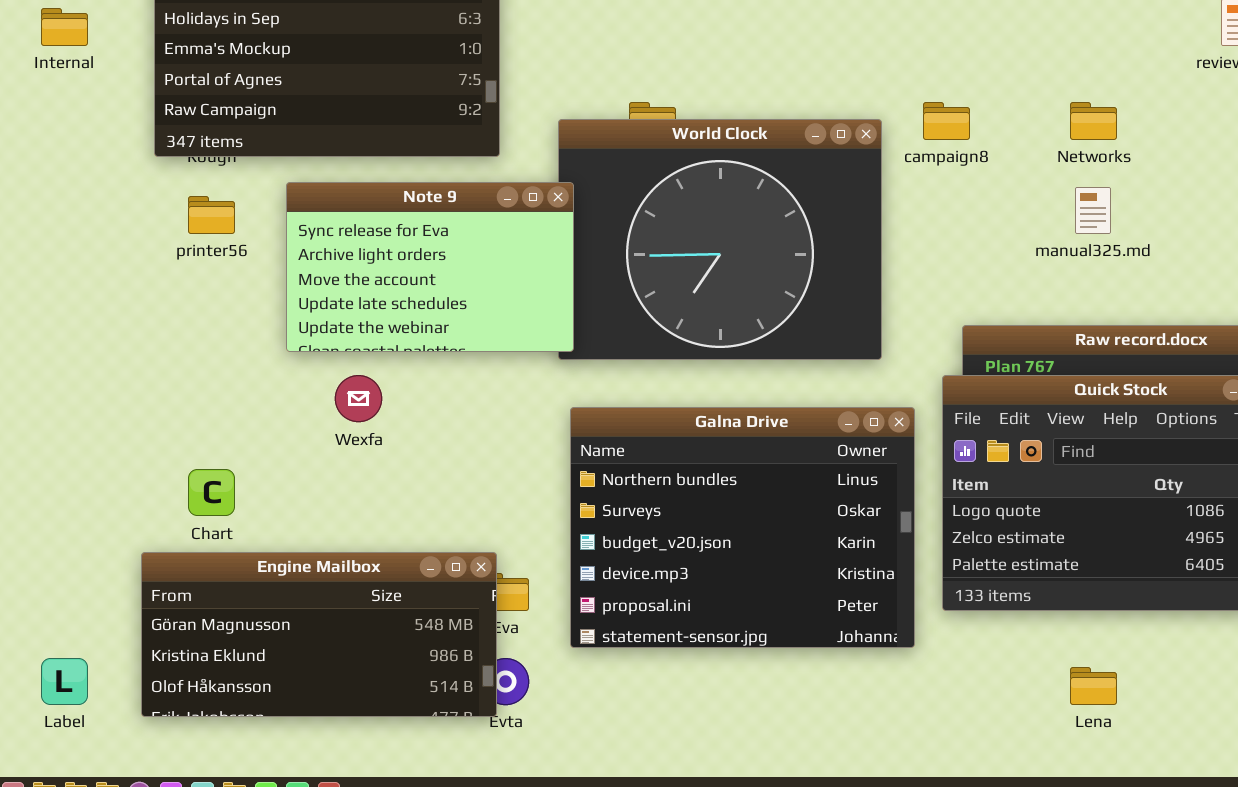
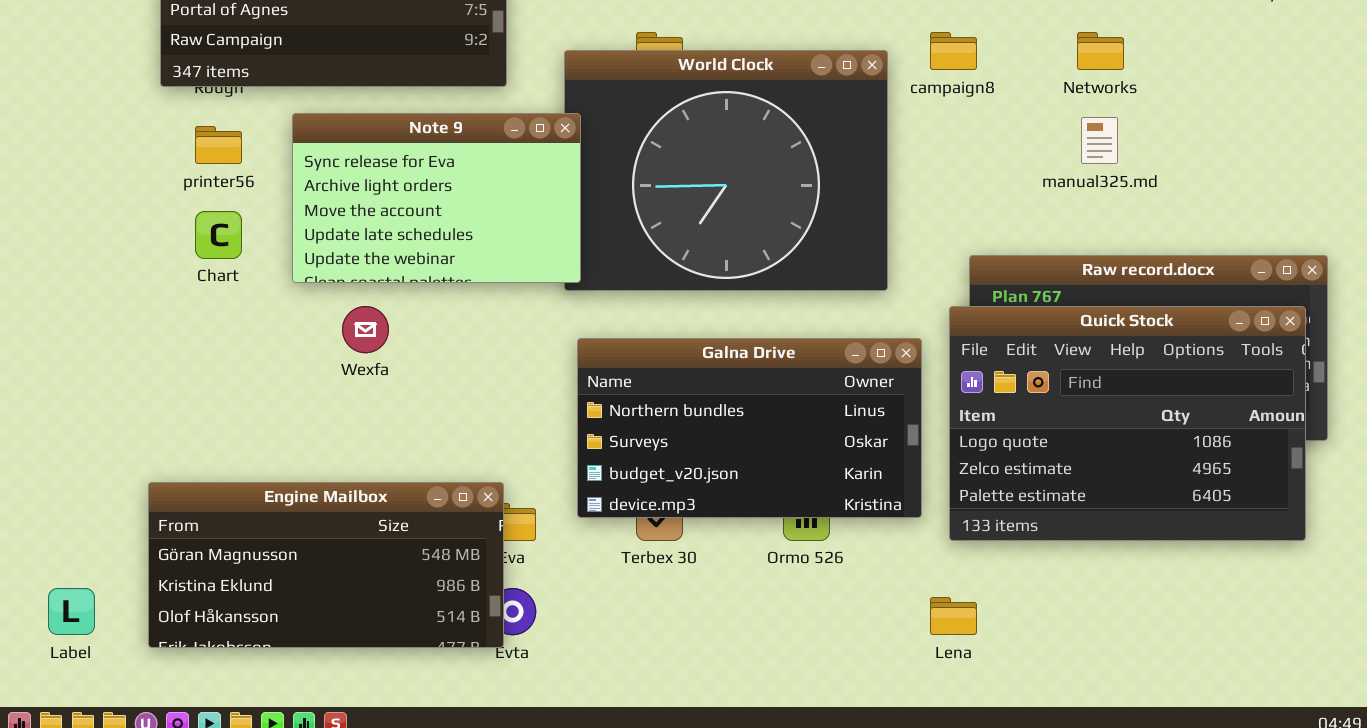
Galna Drive: [570,407,915,648] -> [577,338,922,518], resized
Chart: [188,469,235,516] -> [195,211,242,259], moved
Lena: [1070,667,1117,705] -> [930,597,977,635], moved

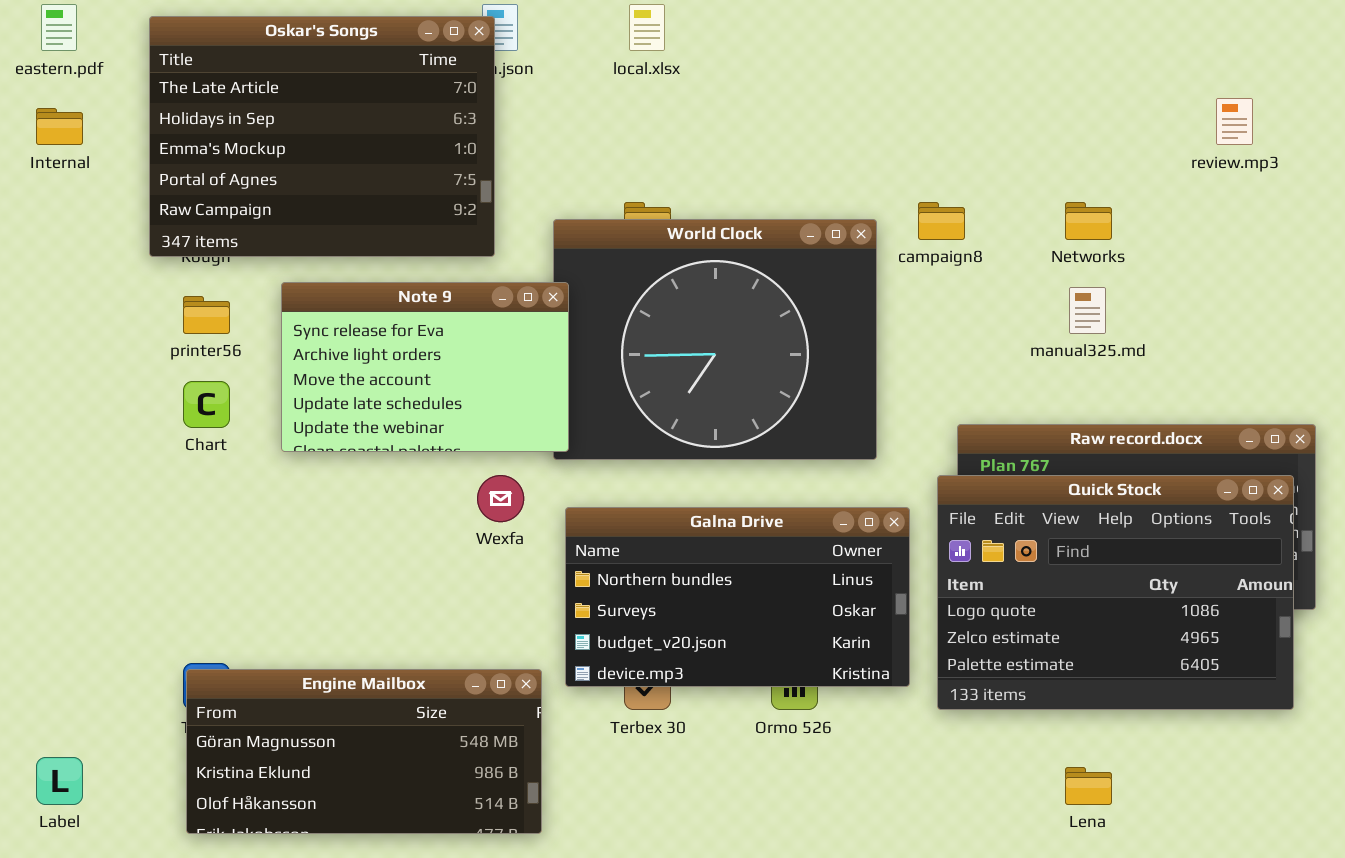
Wexfa: [342,306,389,353] -> [477,475,524,522], moved
Engine Mailbox: [148,482,504,648] -> [186,669,542,834], moved
Lena: [930,597,977,635] -> [1065,767,1112,805], moved

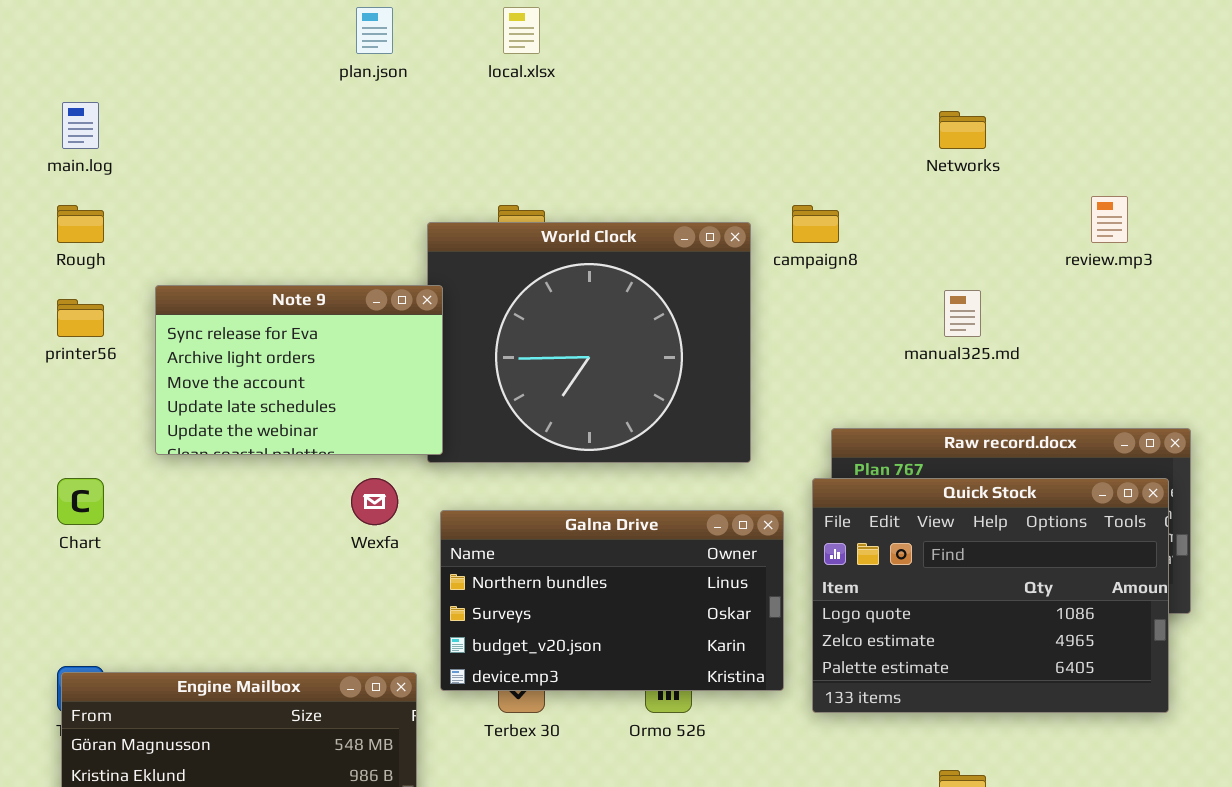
Oskar's Songs: [149,16,495,257] -> none, closed
review.mp3: [1216,98,1253,145] -> [1091,196,1128,243], moved
Networks: [1065,202,1112,240] -> [939,111,986,149], moved
Chart: [183,381,230,428] -> [57,478,104,525], moved

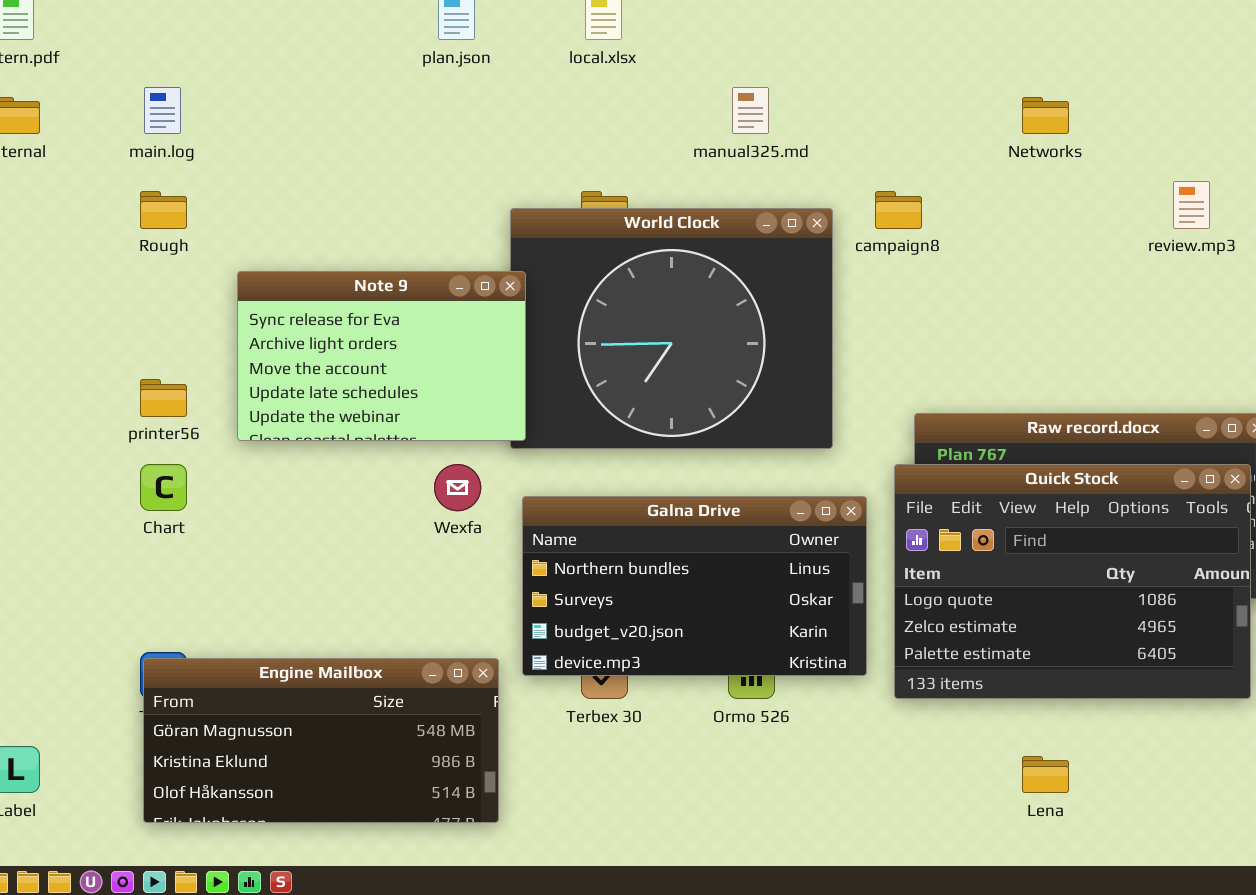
manual325.md: [944,290,981,337] -> [732,87,769,134], moved
printer56: [57,299,104,337] -> [140,379,187,417], moved

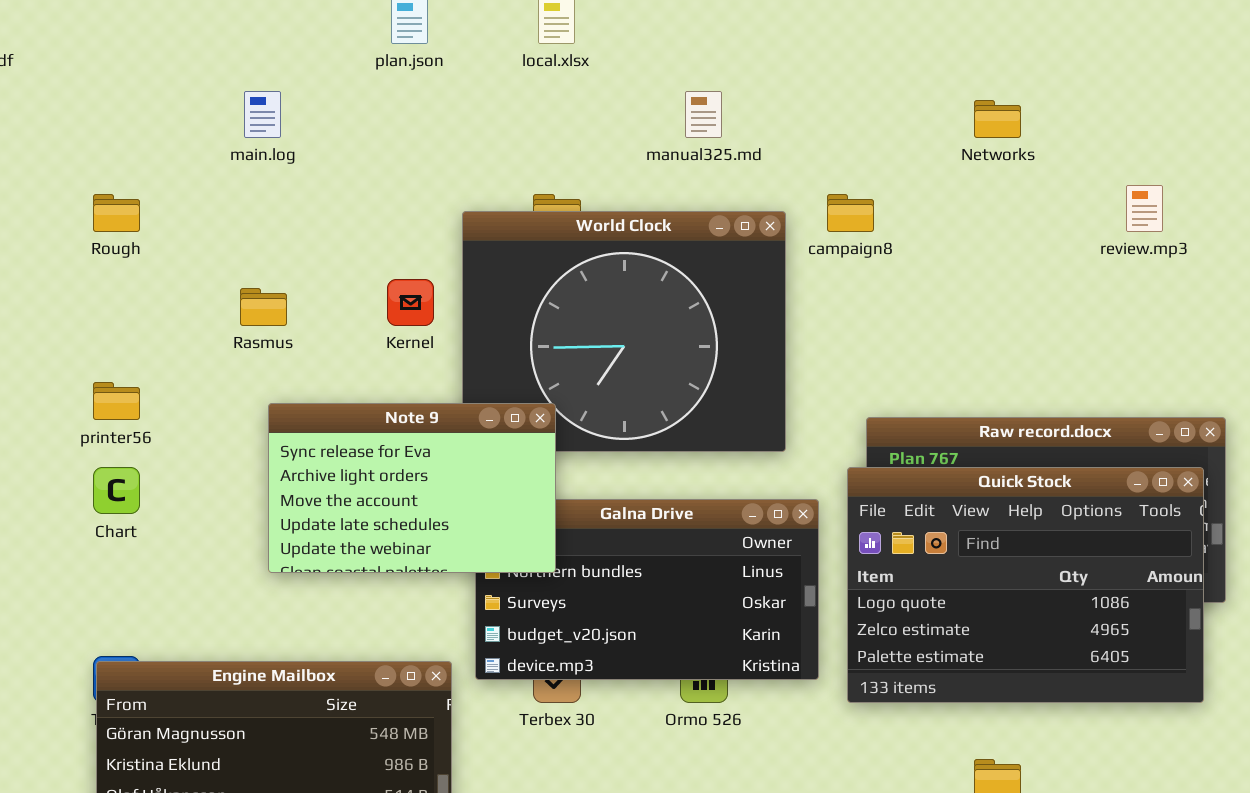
main.log: [144,87,181,134] -> [244,91,281,138], moved
Note 9: [237,271,526,441] -> [268,403,556,573], moved

